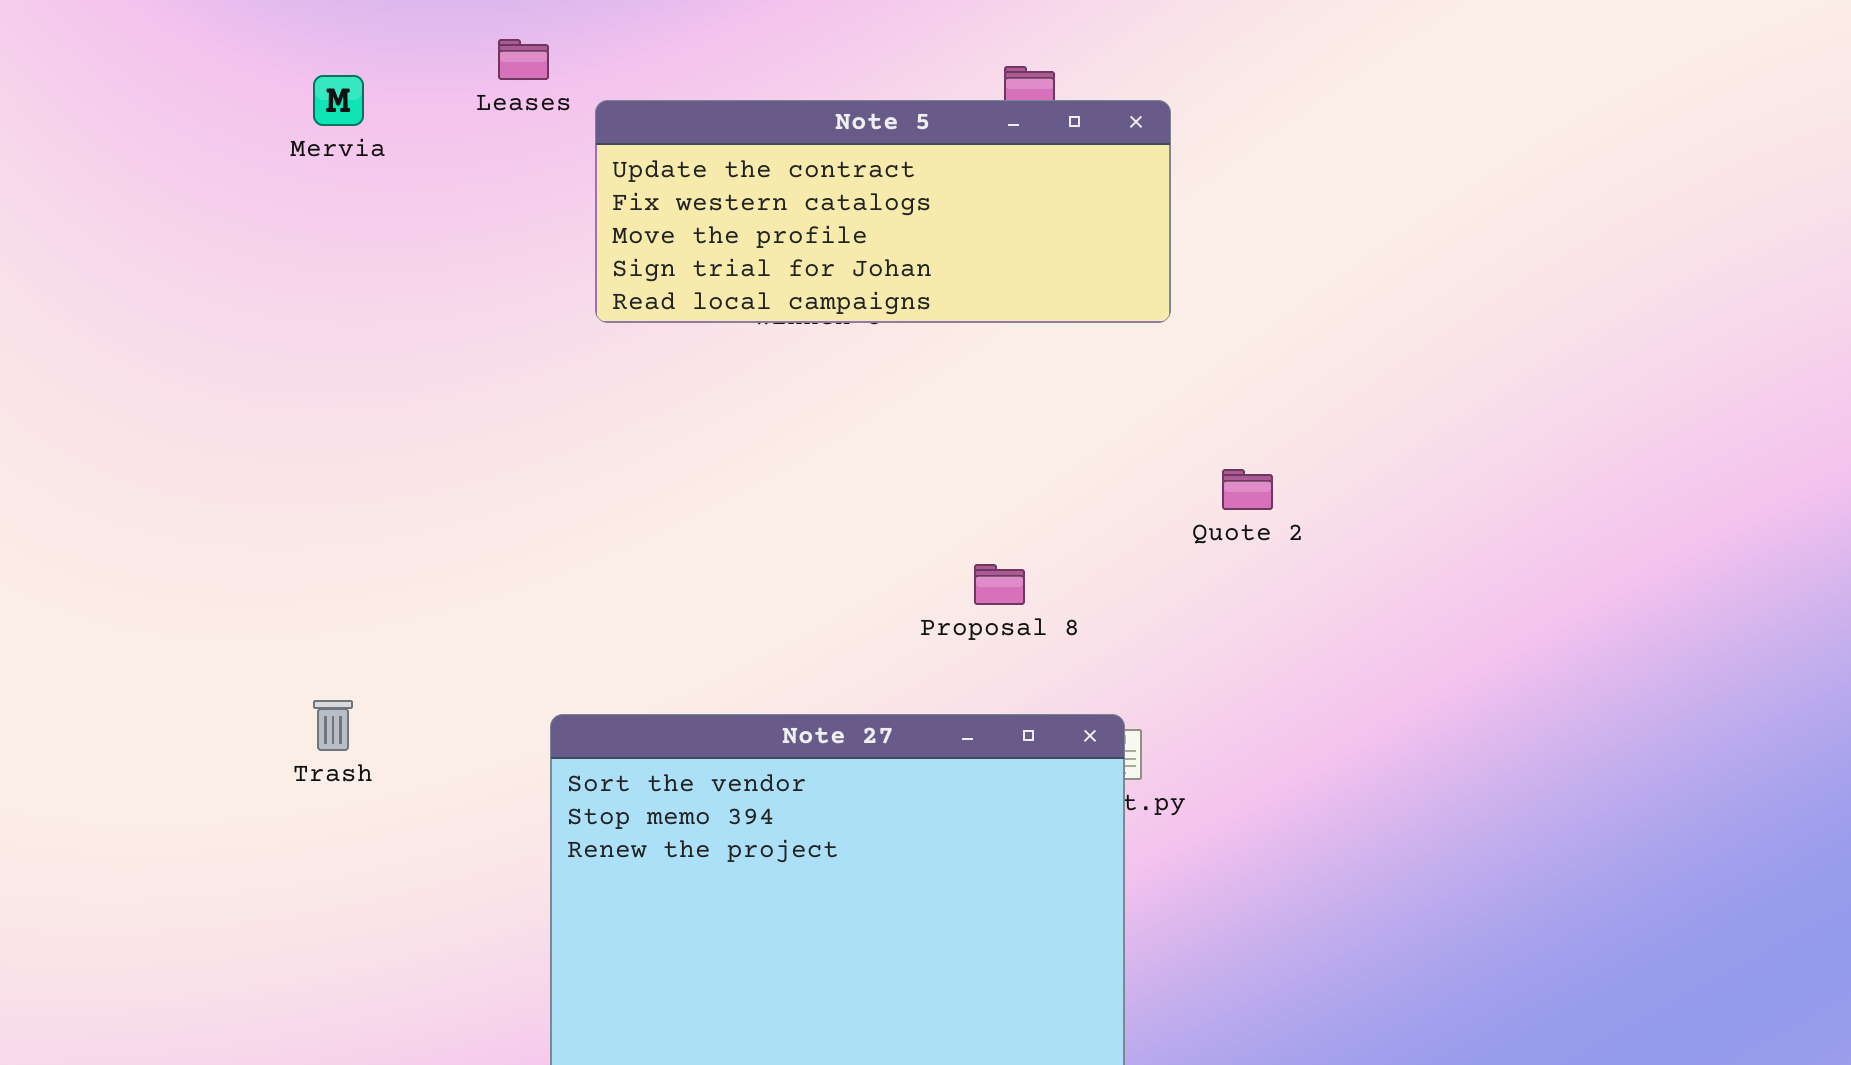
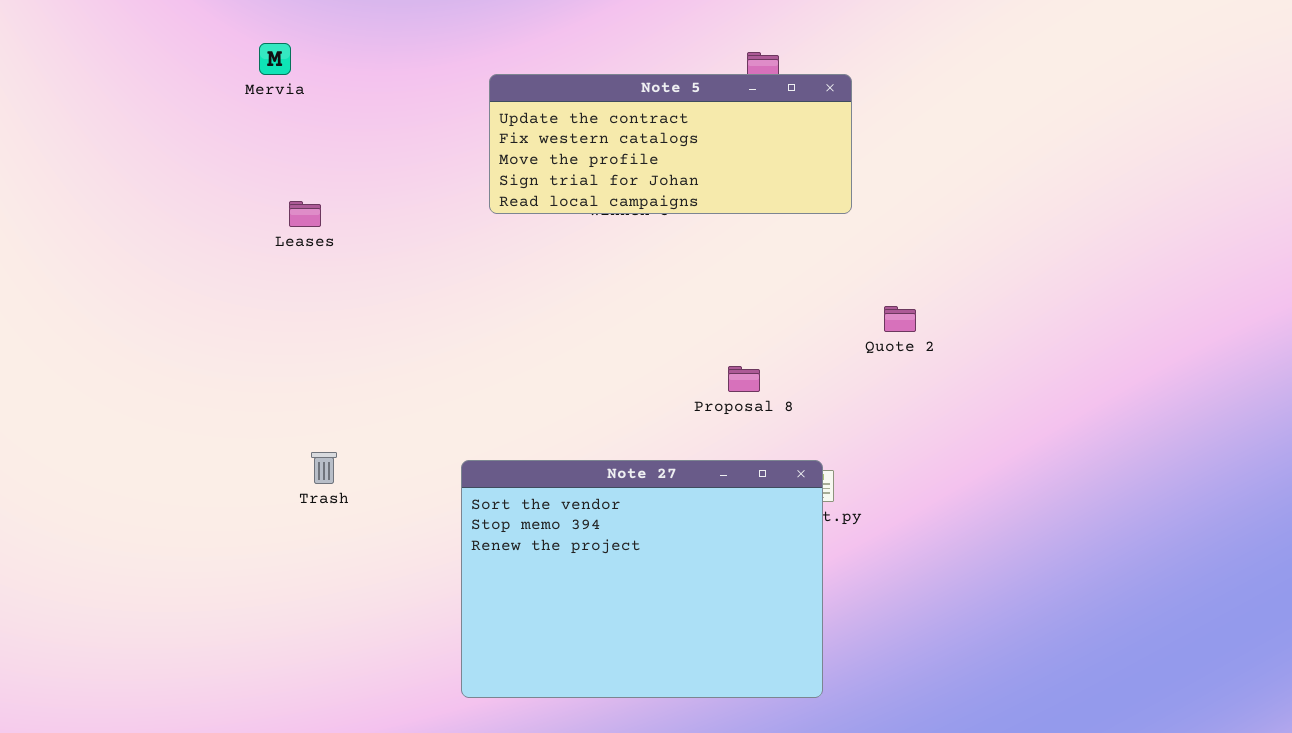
Leases: [498,39,549,80] -> [289,201,321,227], moved
Mervia: [313,75,364,126] -> [259,43,291,75], moved

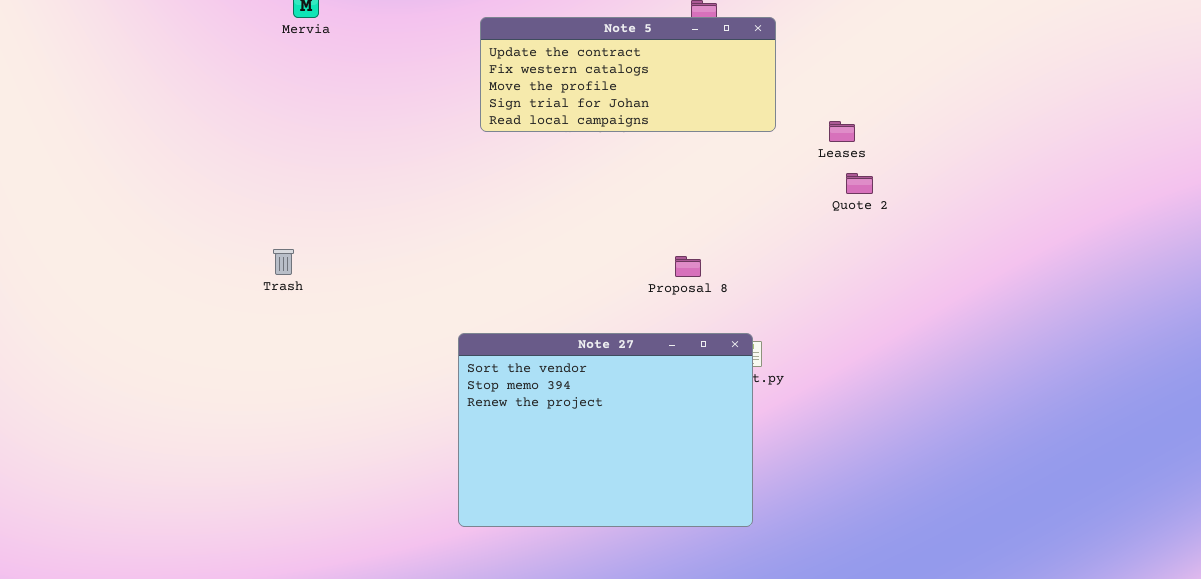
Leases: [289,201,321,227] -> [829,121,855,142], moved
Quote 2: [884,306,916,332] -> [846,173,873,194], moved
Trash: [311,452,337,484] -> [273,249,294,275], moved

